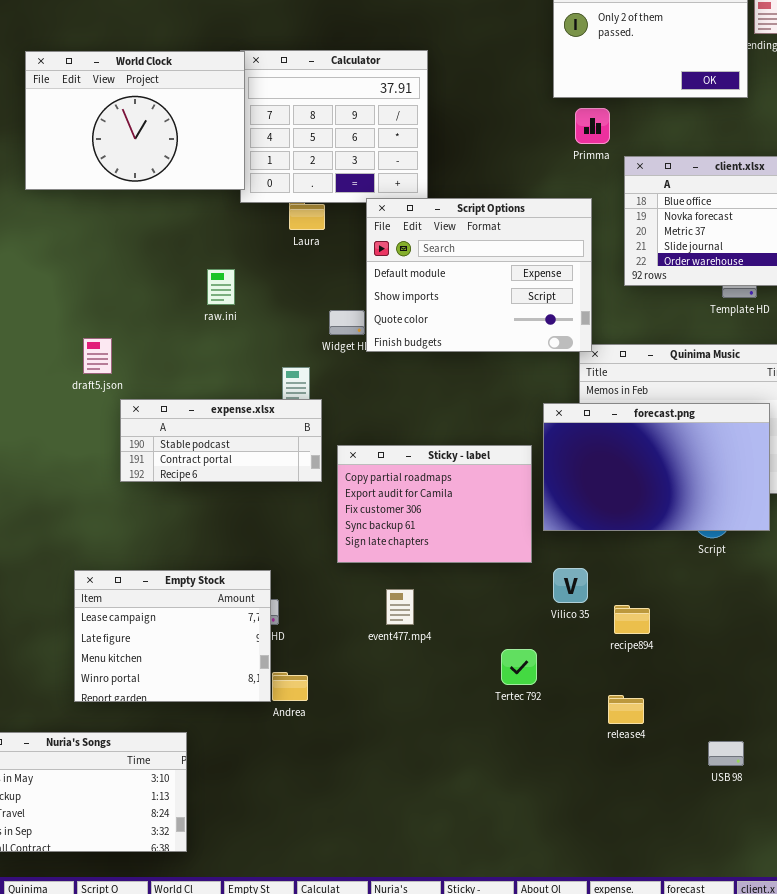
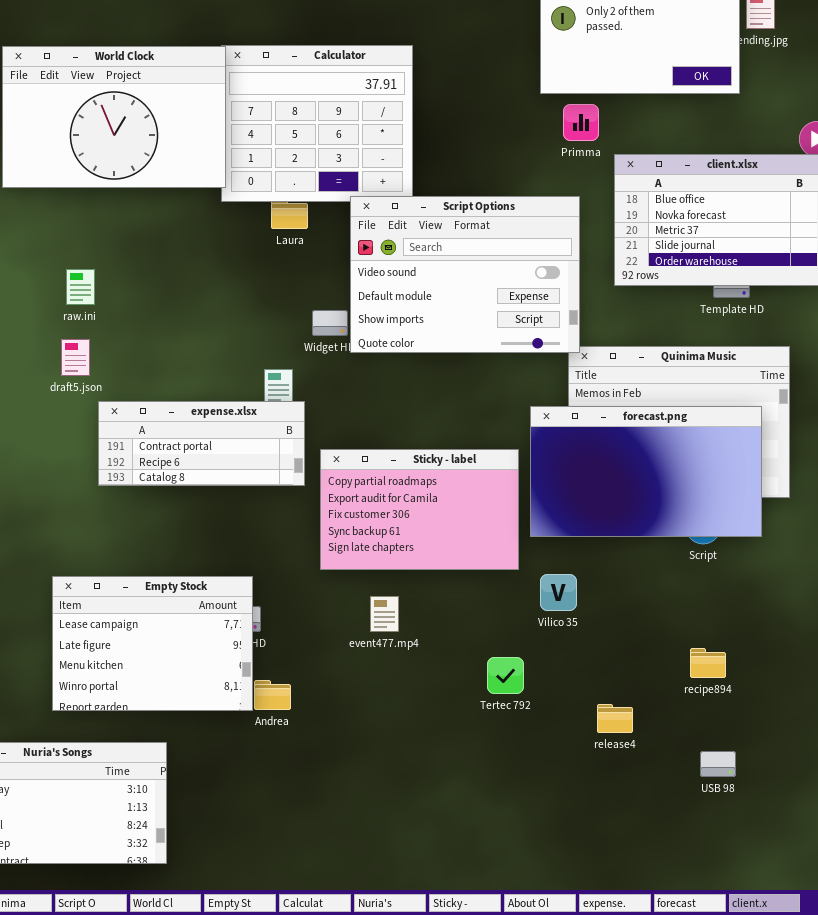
Script Options: [366,198,592,352] -> [350,196,580,353], scrolled up 1 row
raw.ini: [207,269,235,305] -> [66,269,95,305], moved
expense.xlsx: [120,399,322,482] -> [98,401,305,486], scrolled down 1 row
recipe894: [614,605,650,634] -> [690,648,726,678], moved

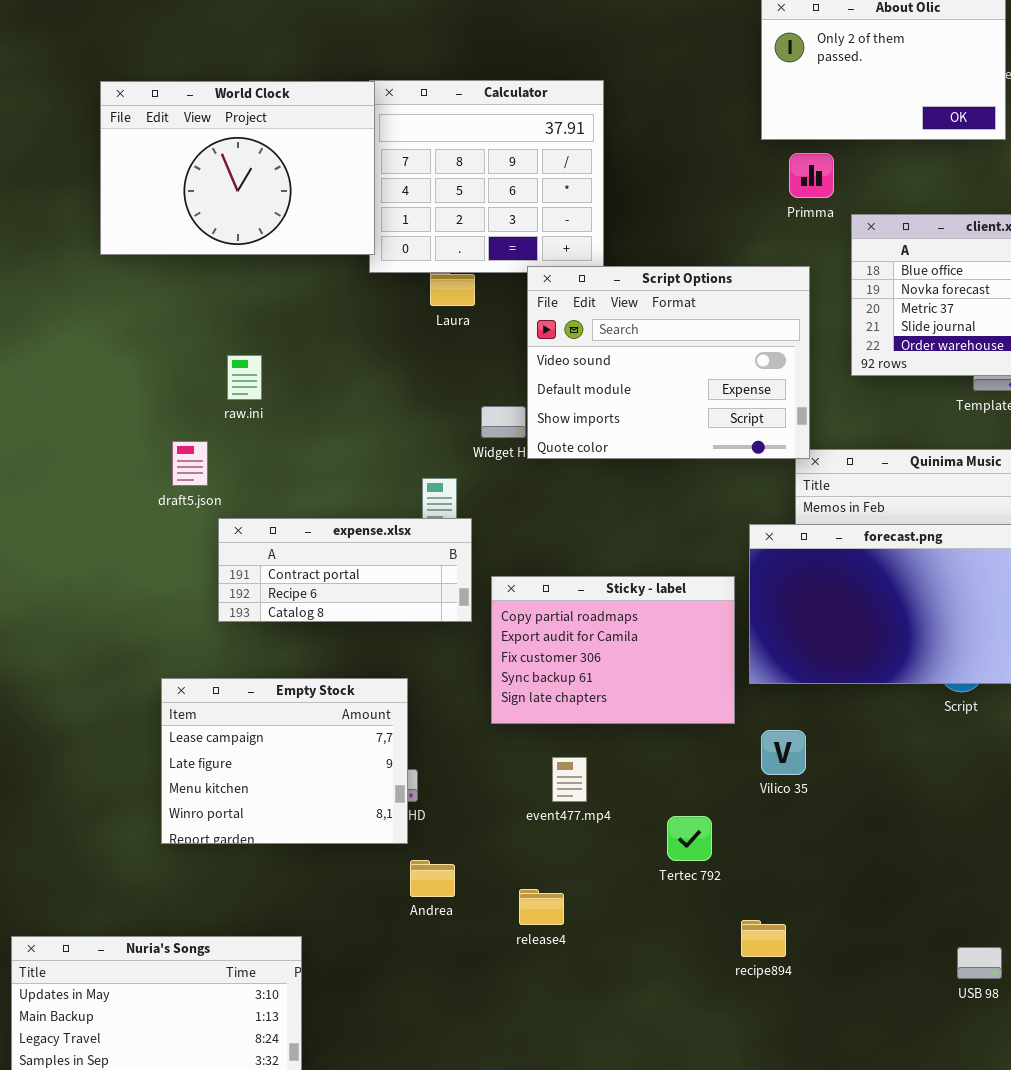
raw.ini: [66,269,95,305] -> [227,355,262,400], moved
Empty Stock: [52,576,253,711] -> [161,678,408,844], moved
recipe894: [690,648,726,678] -> [741,920,786,957], moved
Tertec 792: [487,657,524,694] -> [667,816,712,861], moved
release4: [597,704,633,733] -> [519,889,564,925], moved

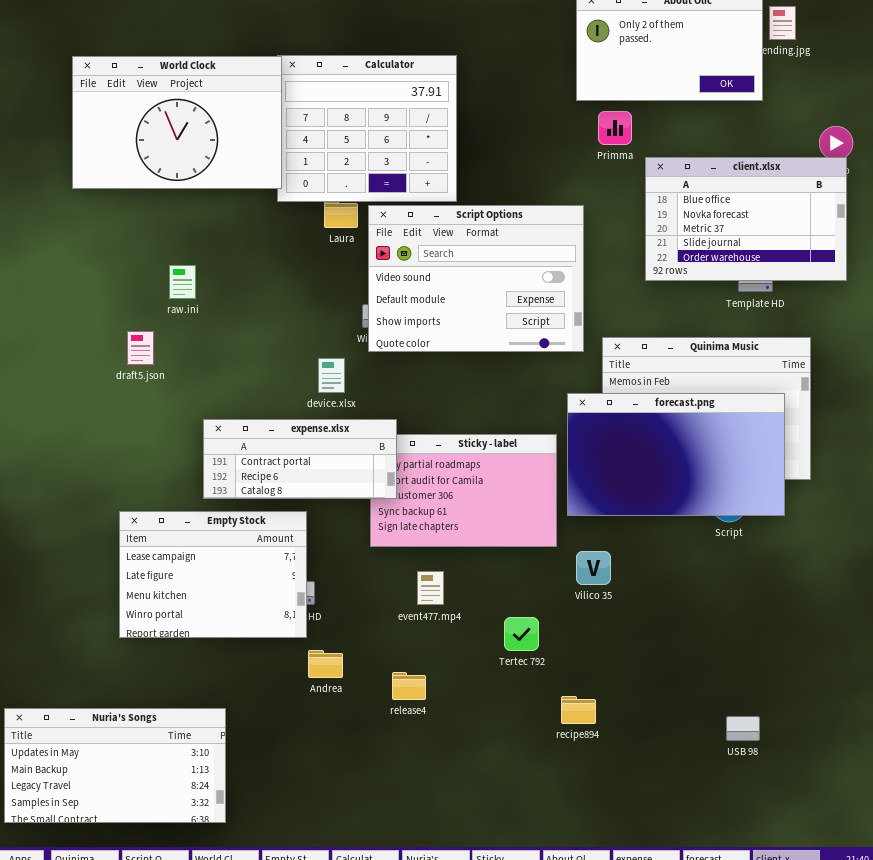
Script Options: [527,266,810,459] -> [368,205,584,352], moved
expense.xlsx: [218,518,472,622] -> [203,419,397,499], moved

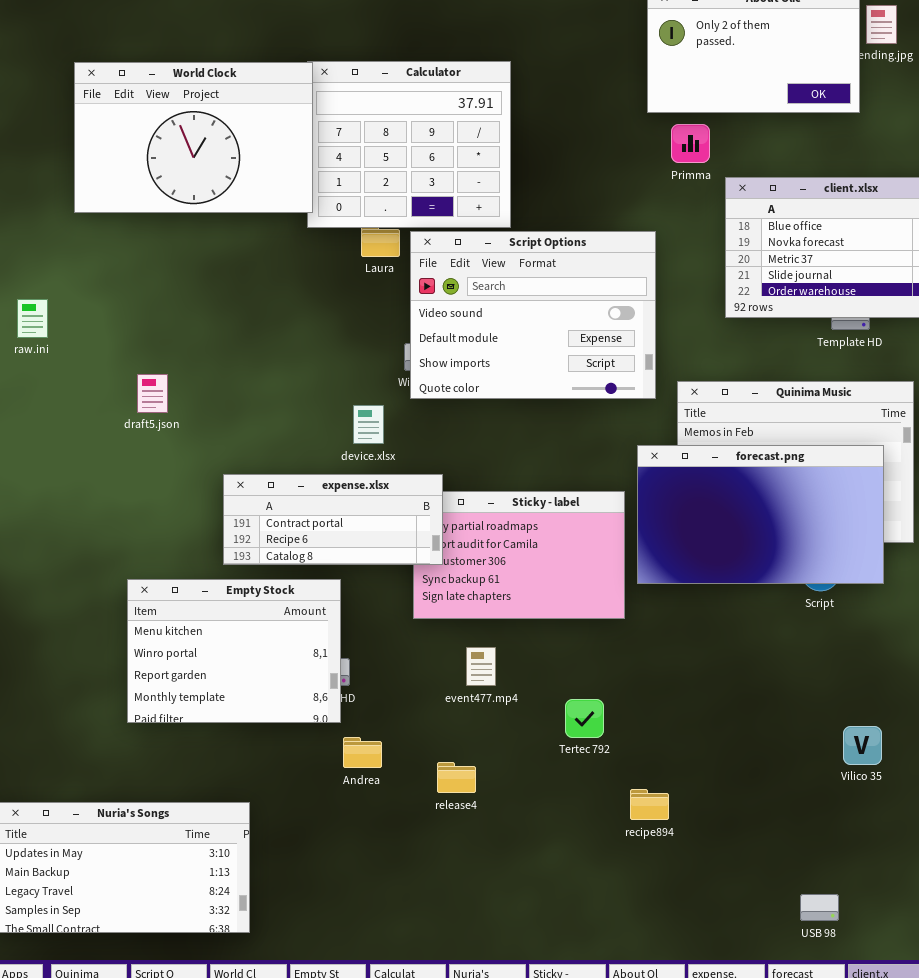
raw.ini: [169,265,196,299] -> [17,299,48,338], moved
Empty Stock: [119,511,307,638] -> [127,579,341,723], scrolled down 2 rows
Vilico 35: [576,551,611,585] -> [843,726,882,765], moved
USB 98: [726,716,760,741] -> [800,894,839,921], moved

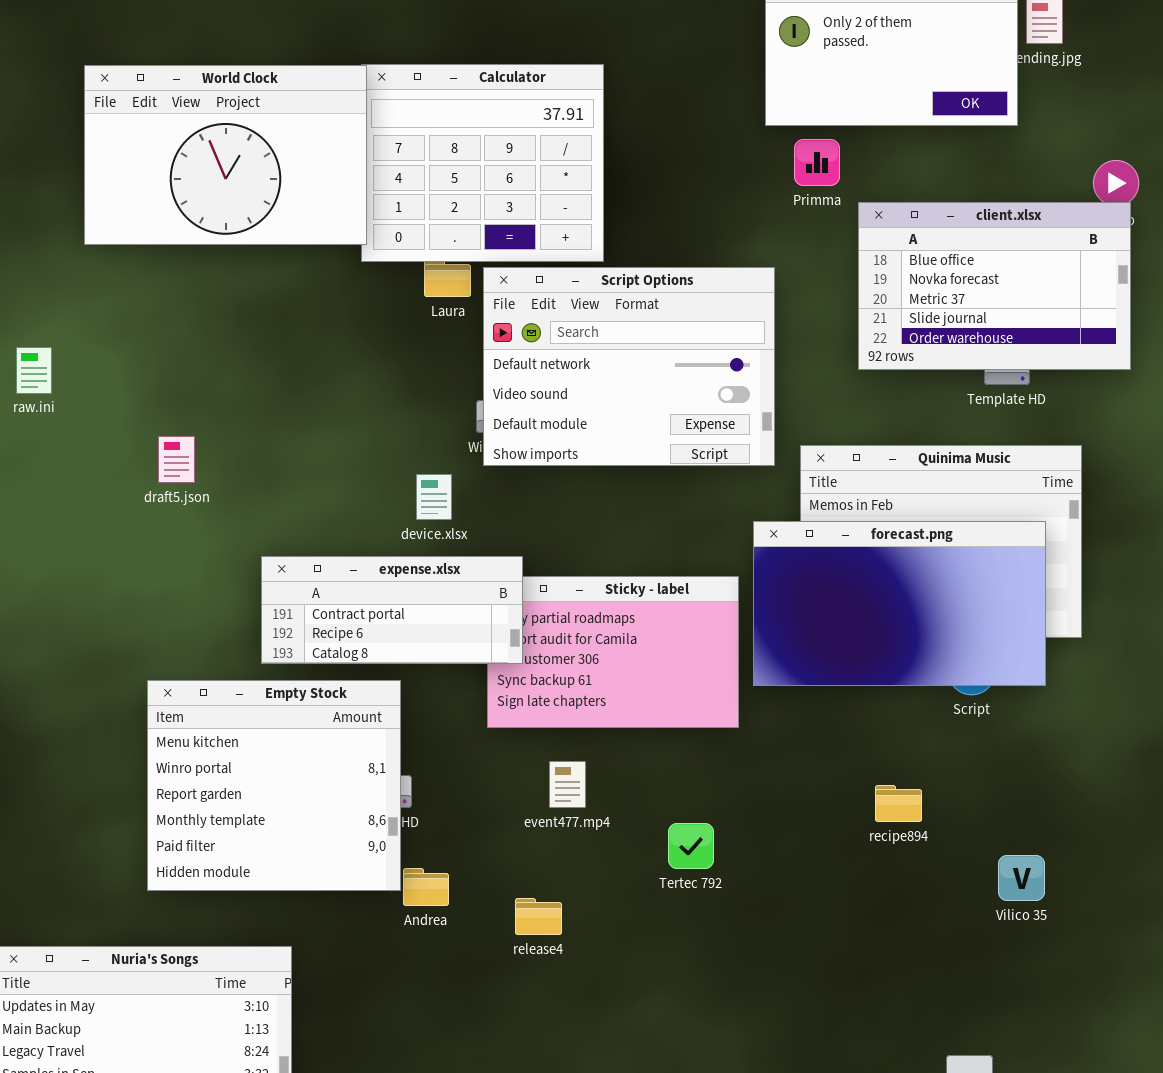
Script Options: [410,231,656,399] -> [483,267,775,466], scrolled up 1 row
Empty Stock: [127,579,341,723] -> [147,680,401,891], resized
recipe894: [630,789,669,820] -> [875,785,922,822], moved

